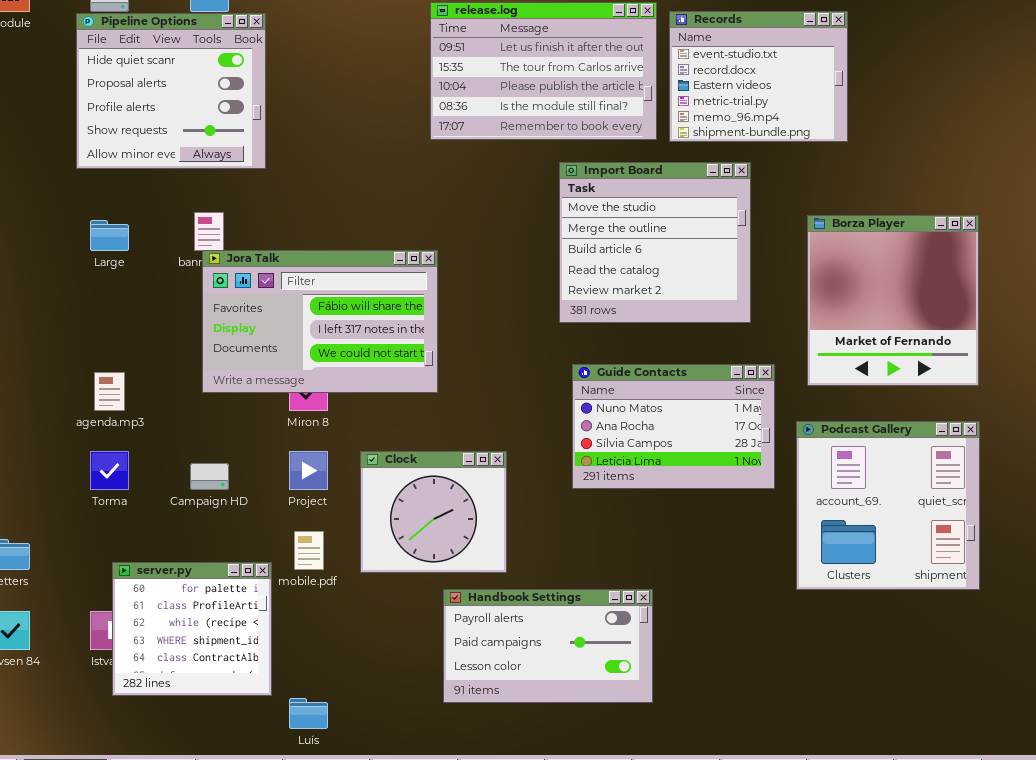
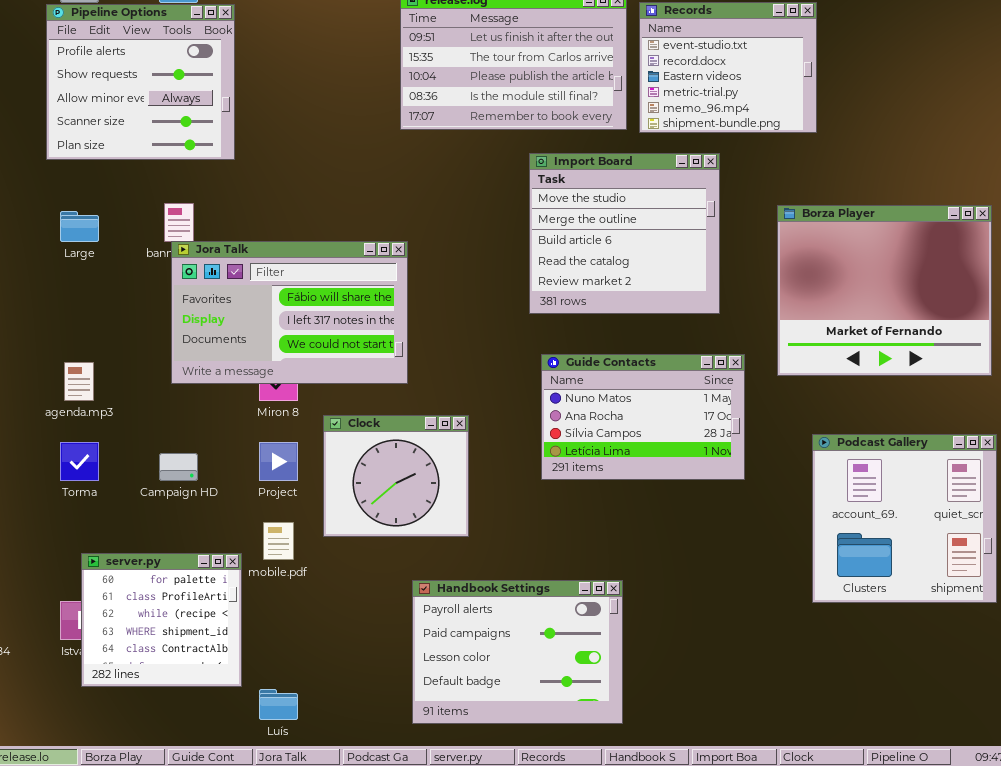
Pipeline Options: [76,13,266,169] -> [46,4,235,160], scrolled down 2 rows
Borza Player: [807,215,979,386] -> [777,205,992,376], resized
Podcast Gallery: [796,421,980,590] -> [812,434,997,603], moved
Clock: [360,451,507,573] -> [323,415,469,537], moved
Handbook Settings: [443,589,653,703] -> [412,580,623,724], resized

